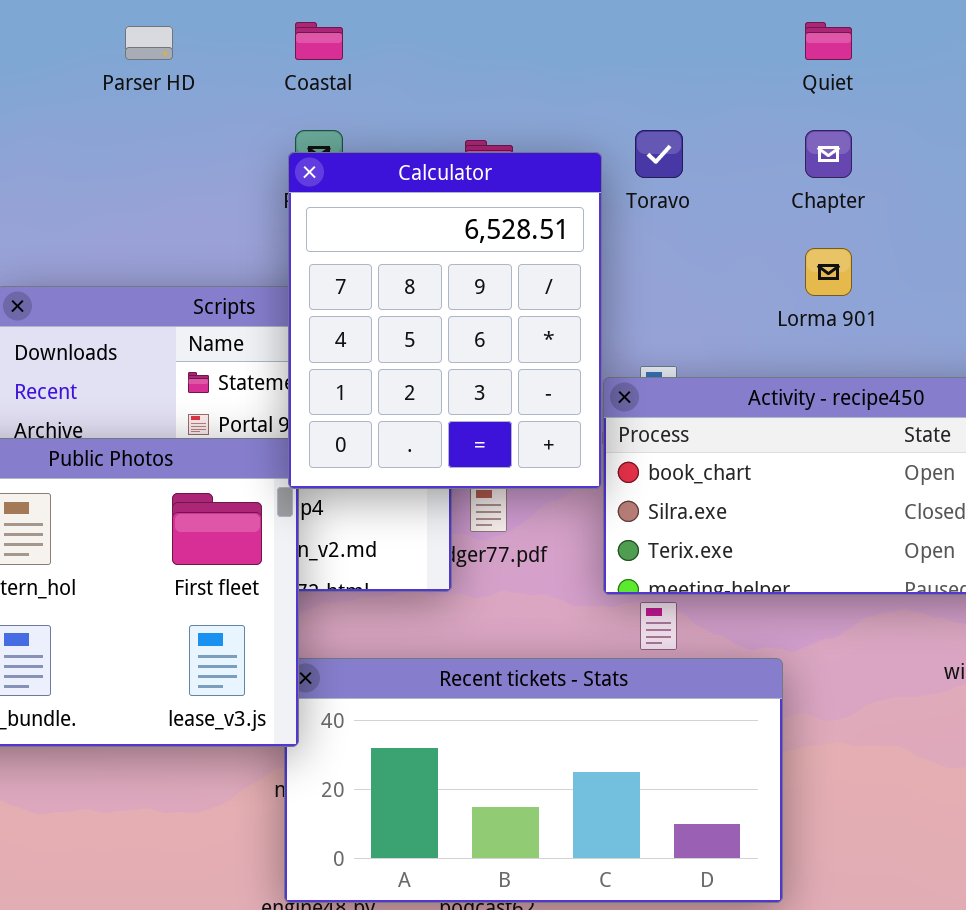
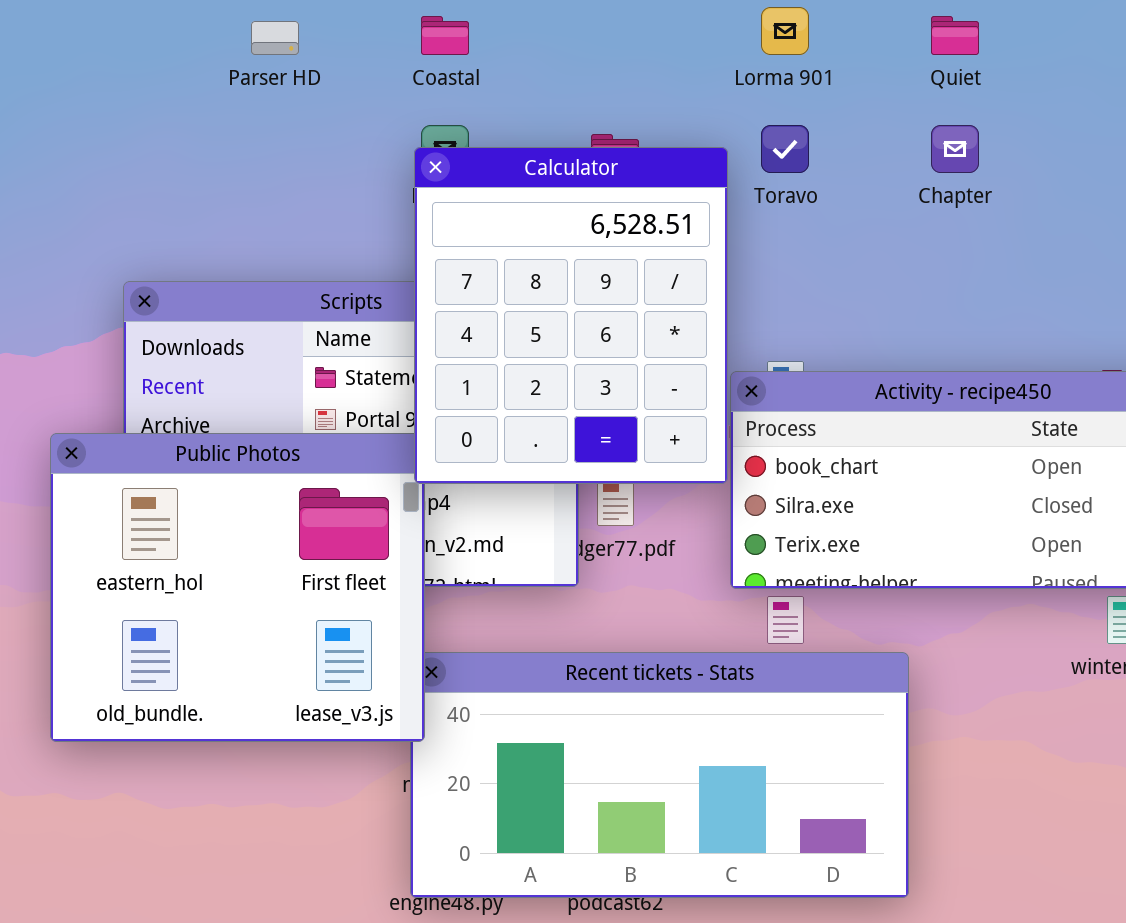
Lorma 901: [805,248,852,296] -> [761,7,809,55], moved

